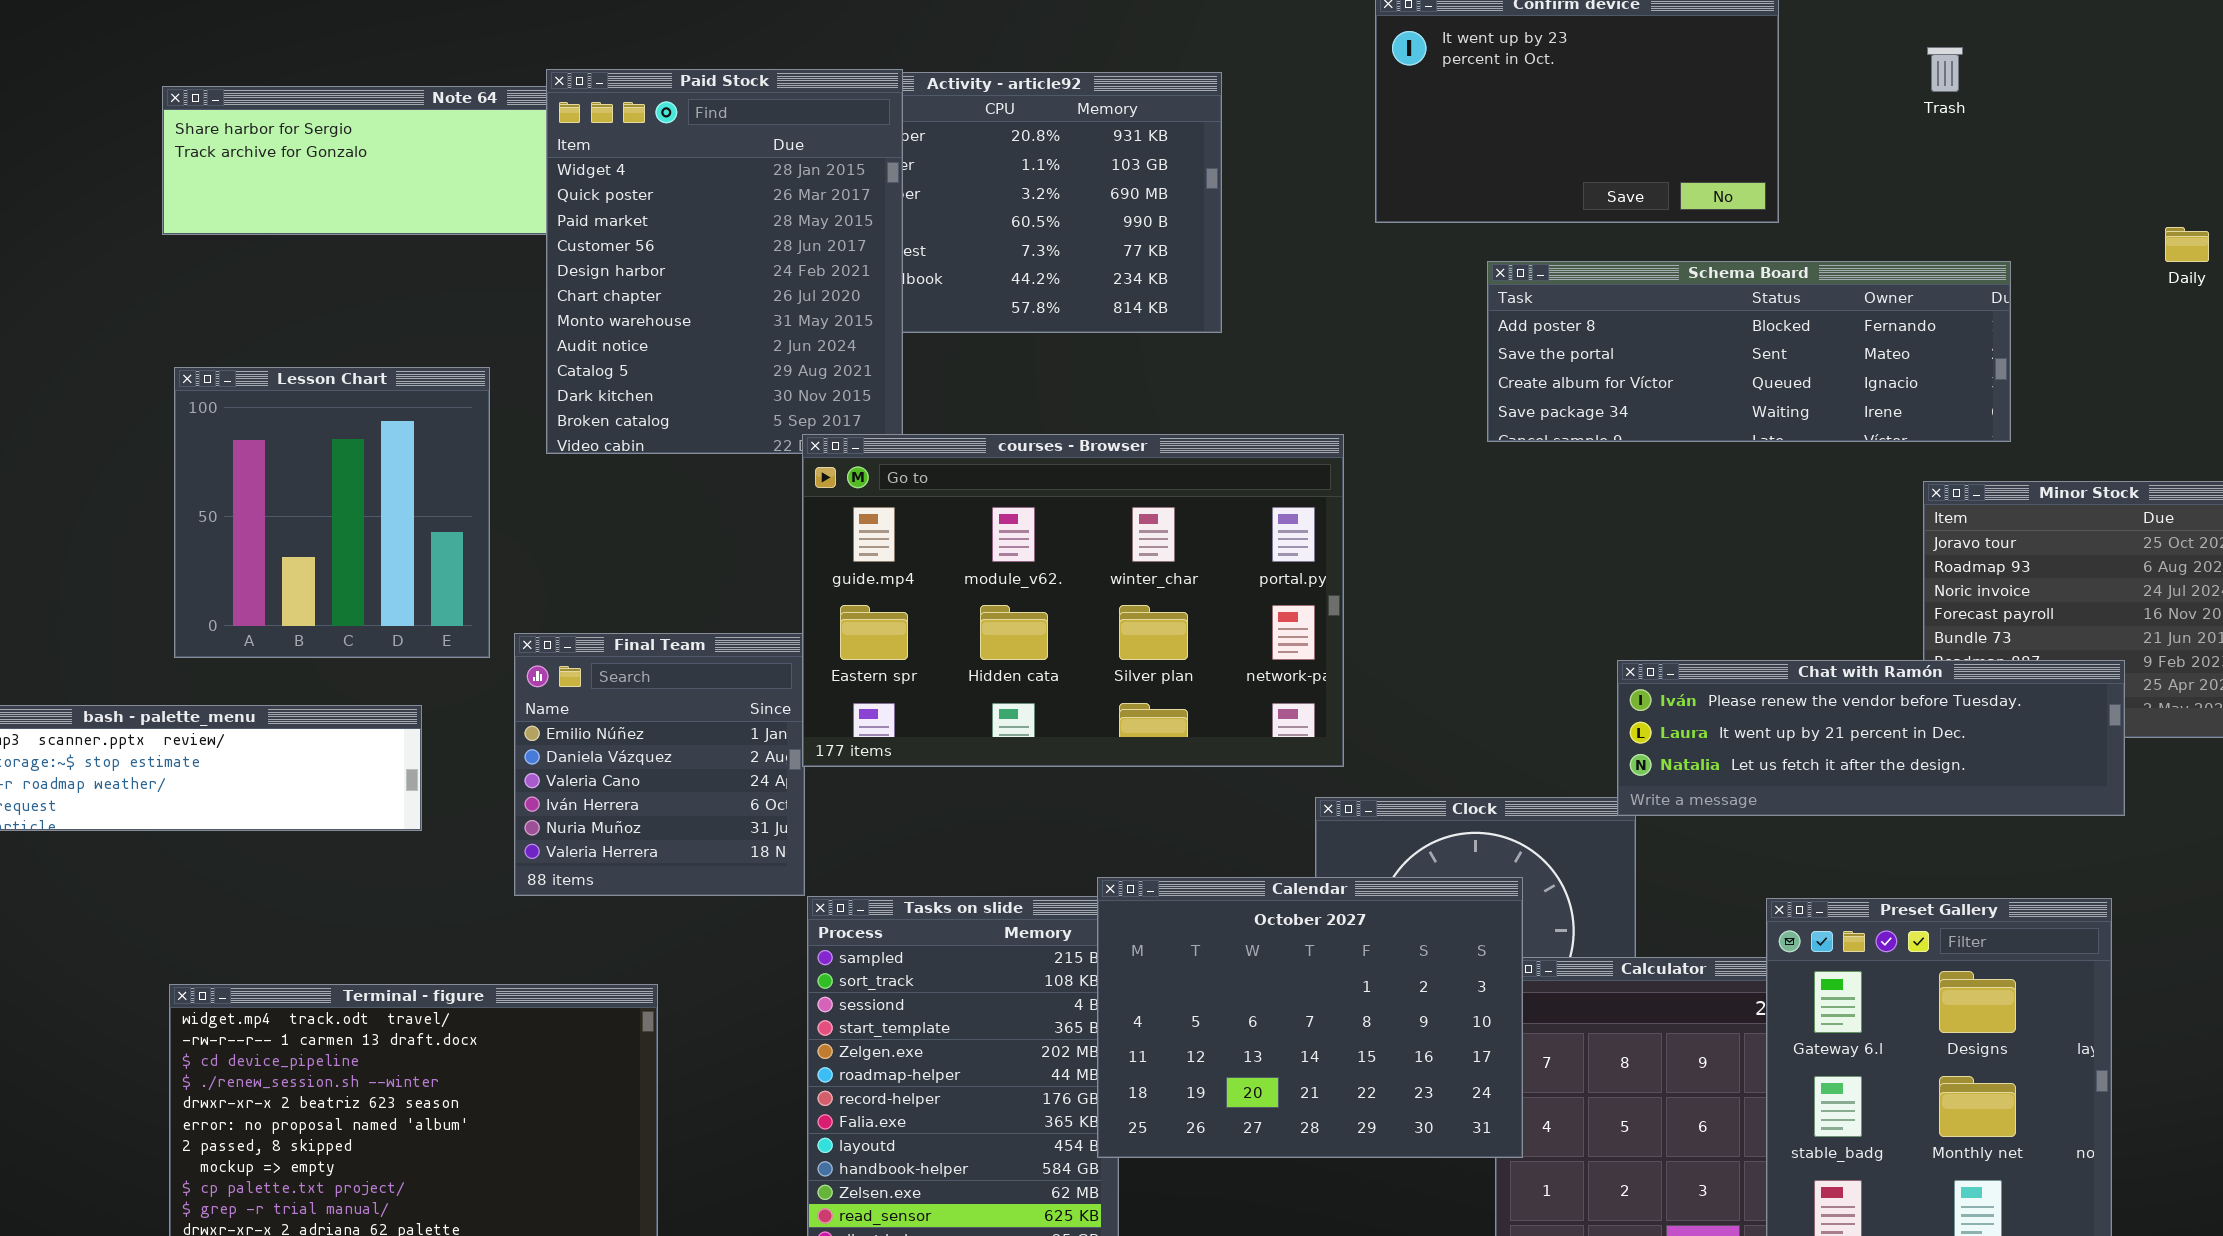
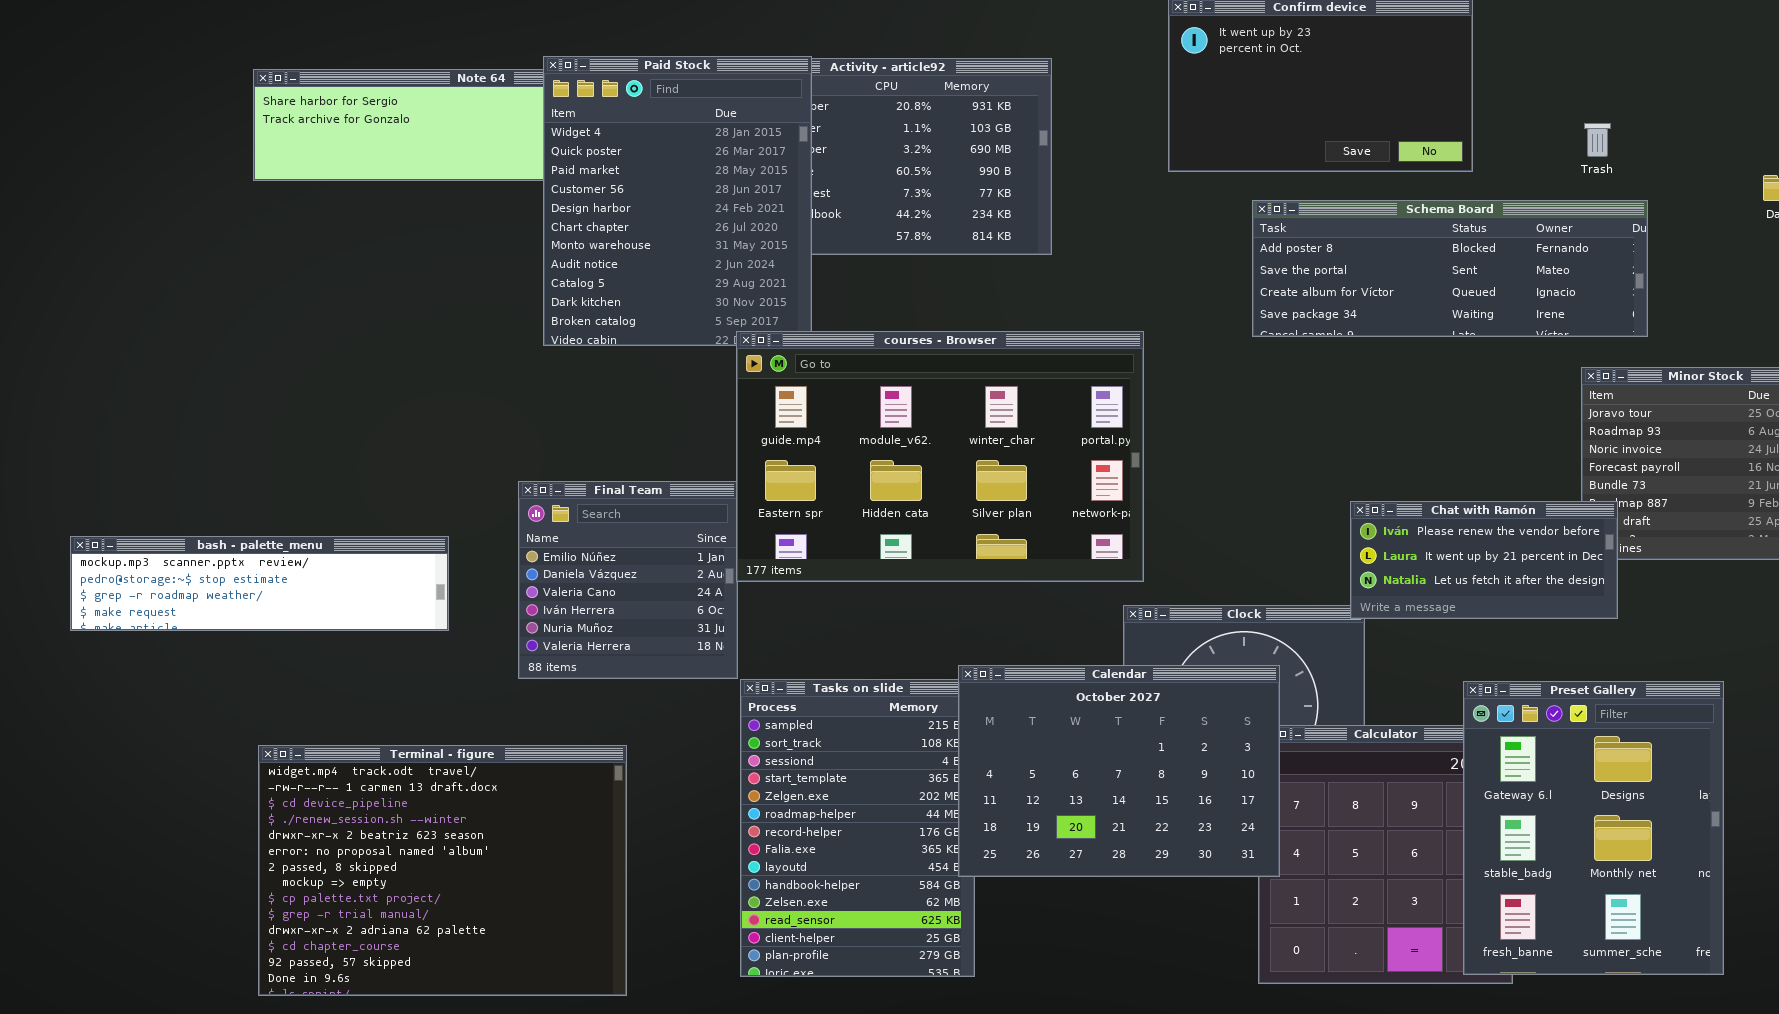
Trash: [1927,47,1963,92] -> [1584,123,1611,157], moved
Lesson Chart: [174,367,490,658] -> none, closed
Chat with Ramón: [1617,660,2125,816] -> [1350,501,1618,619], resized

